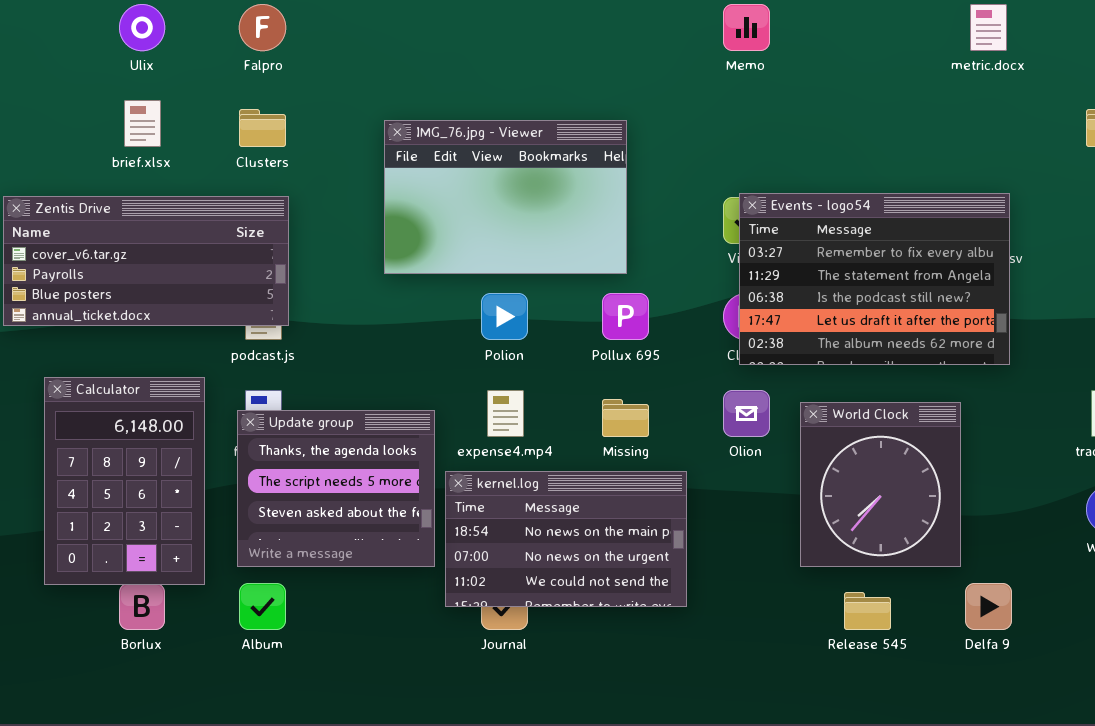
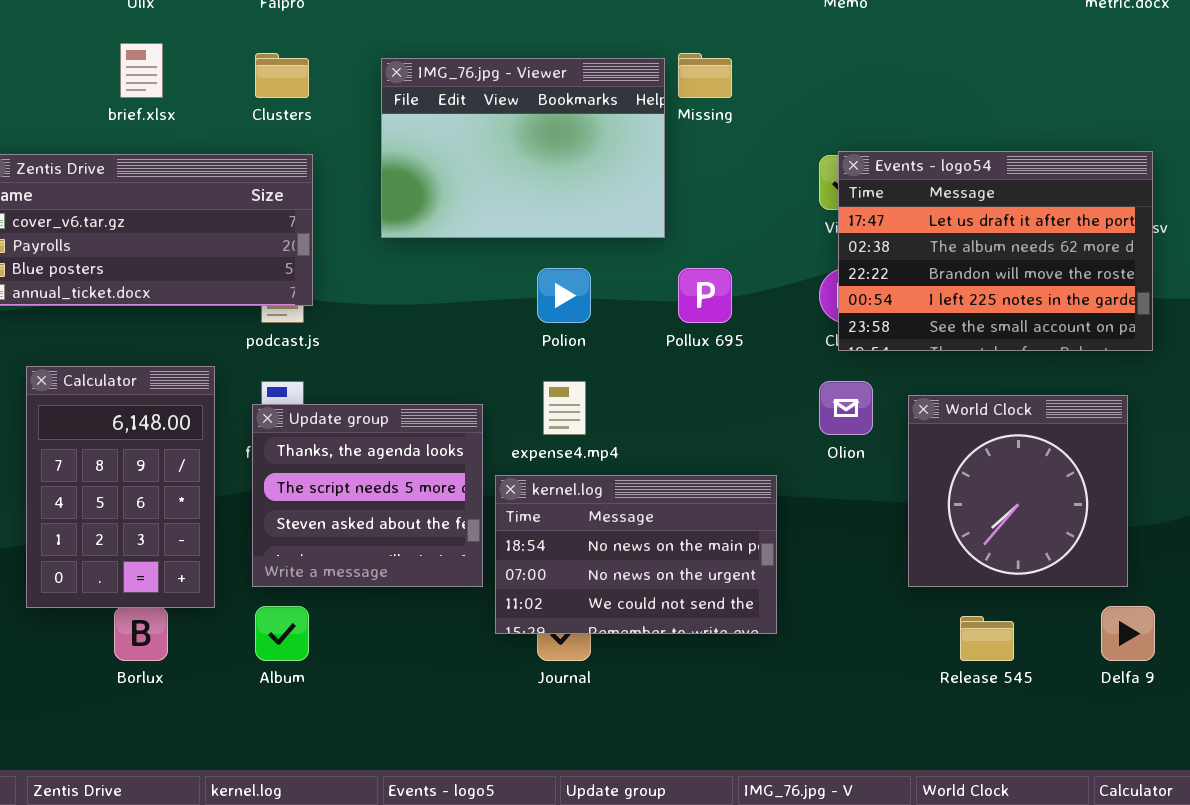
IMG_76.jpg - Viewer: [384,120,627,274] -> [381,58,665,238], moved
Events - logo54: [739,193,1010,365] -> [838,151,1153,351], scrolled down 3 rows
Missing: [602,399,649,437] -> [678,53,732,98], moved
World Clock: [800,402,961,567] -> [908,395,1128,587], resized

